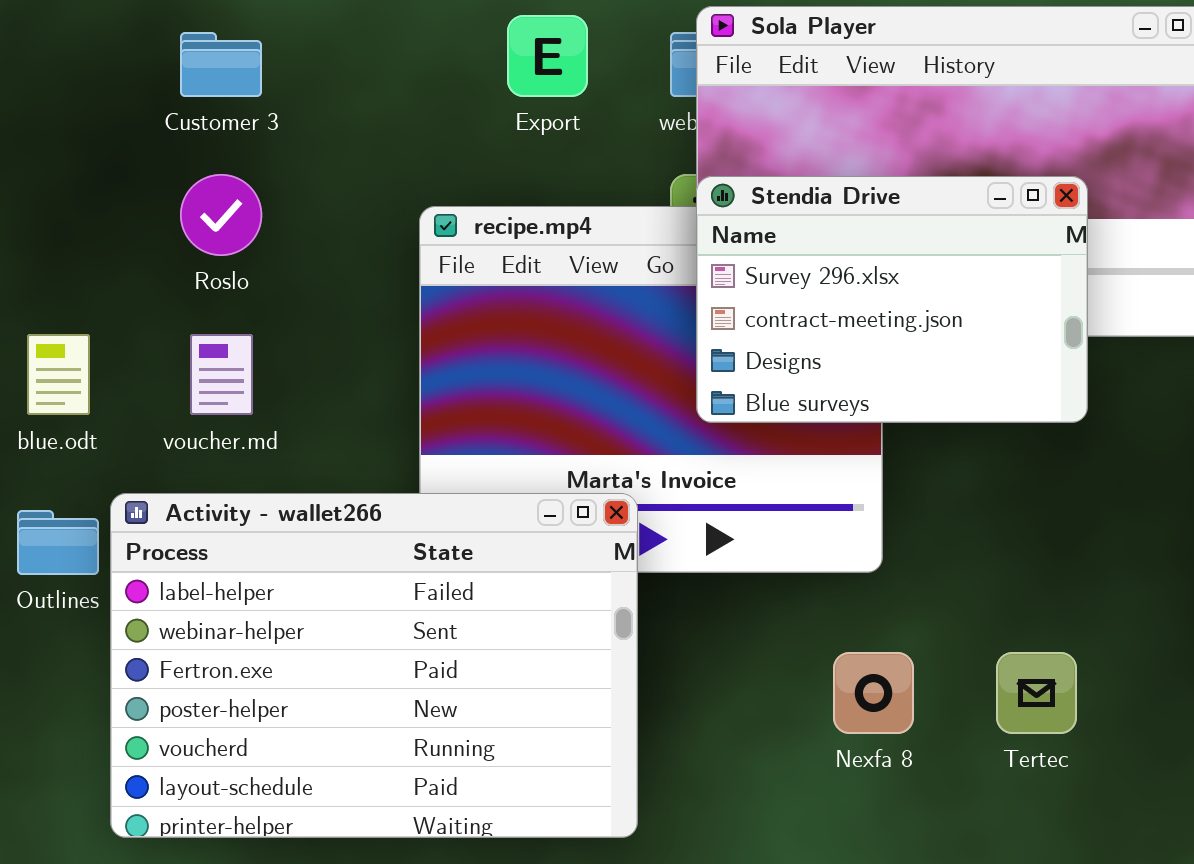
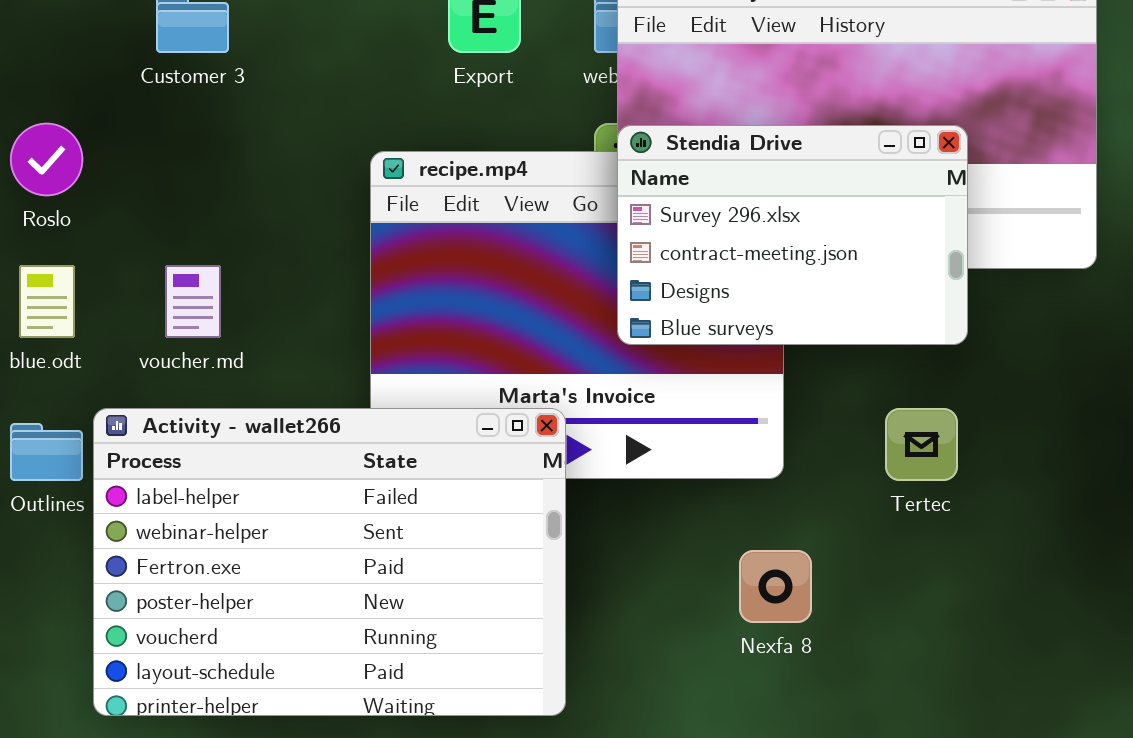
Roslo: [180,174,262,256] -> [10,123,83,196], moved
Tertec: [996,652,1077,734] -> [885,408,958,481], moved

